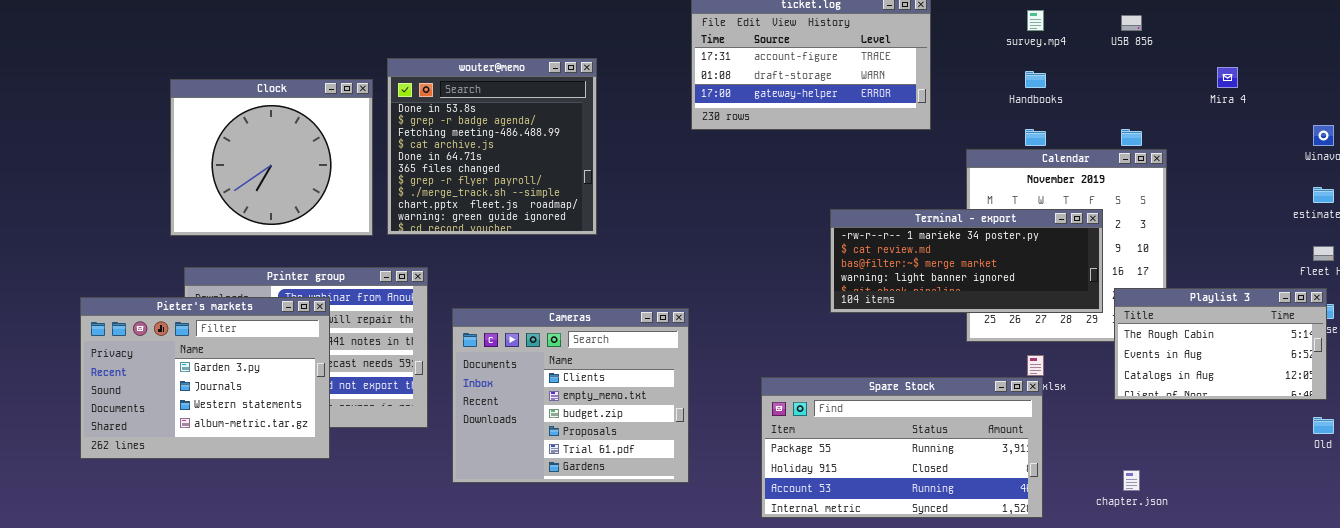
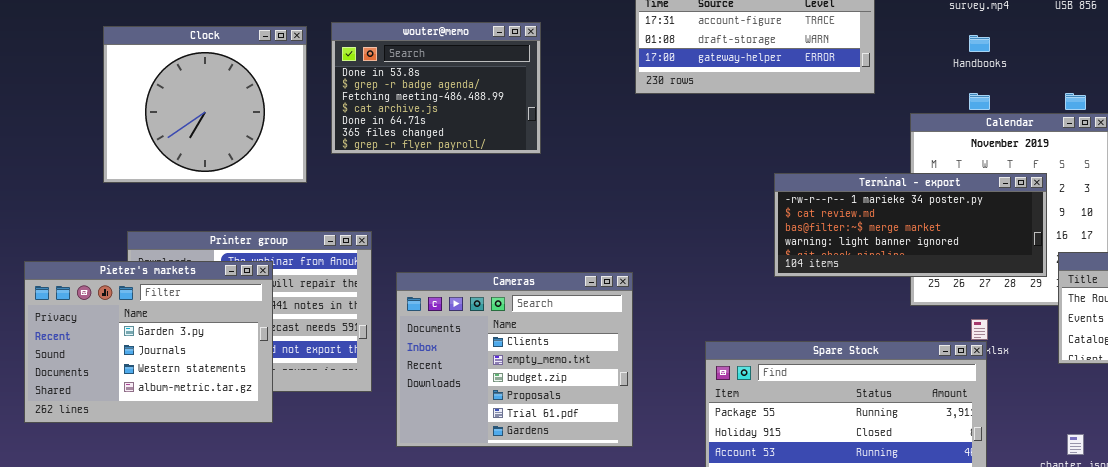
wouter@memo: [387,58,597,235] -> [331,22,541,154], resized
Clock: [170,79,373,236] -> [103,26,307,183], moved

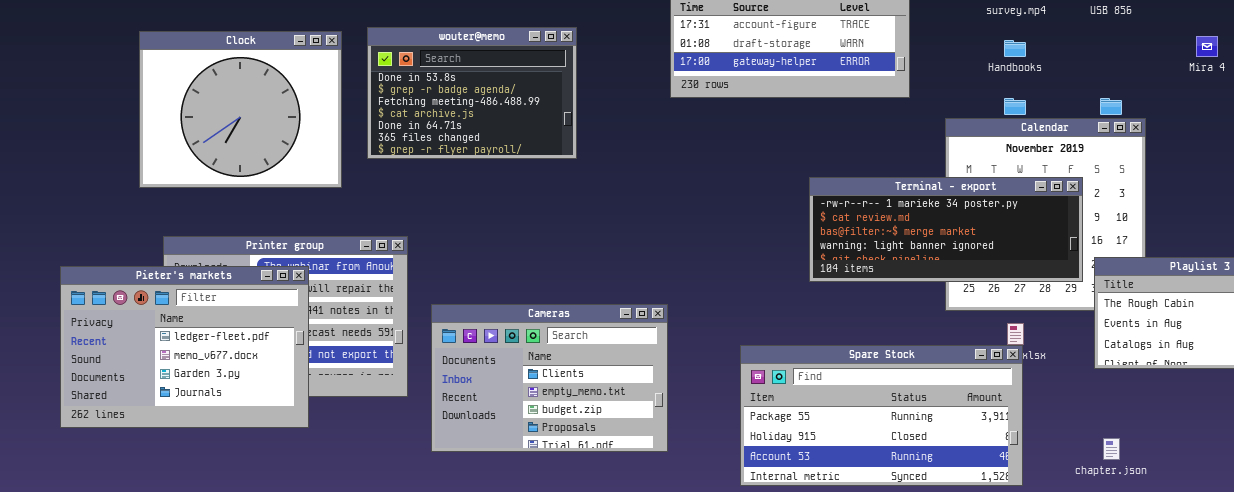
Pieter's markets: [24,261,273,423] -> [60,266,309,428], scrolled up 2 rows
Cameras: [396,272,633,447] -> [431,304,668,452], resized

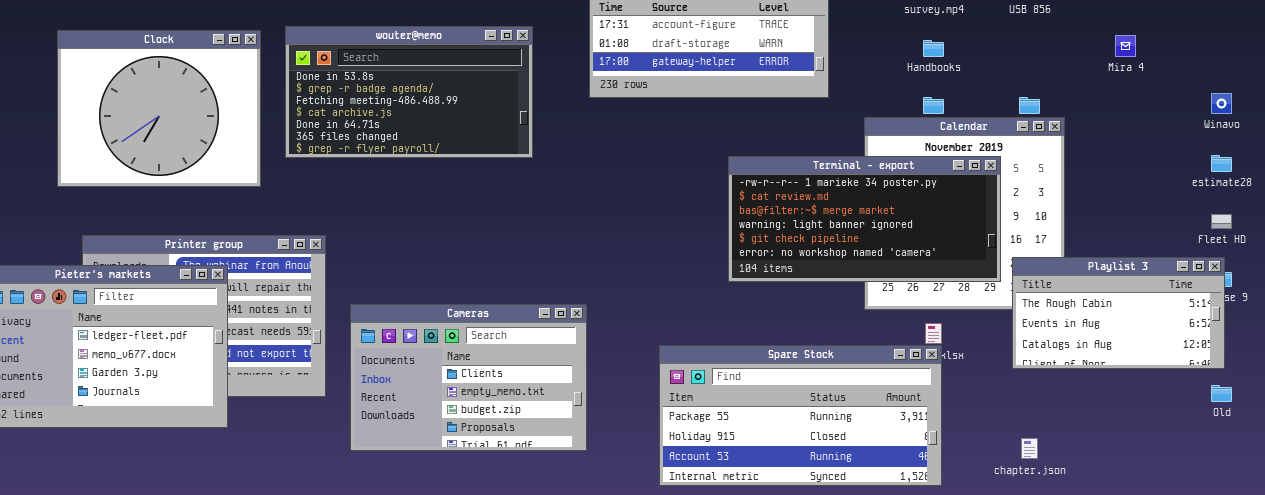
wouter@memo: [367,27,577,159] -> [285,26,533,158], resized
Terminal - export: [809,177,1083,282] -> [728,156,1001,282], resized

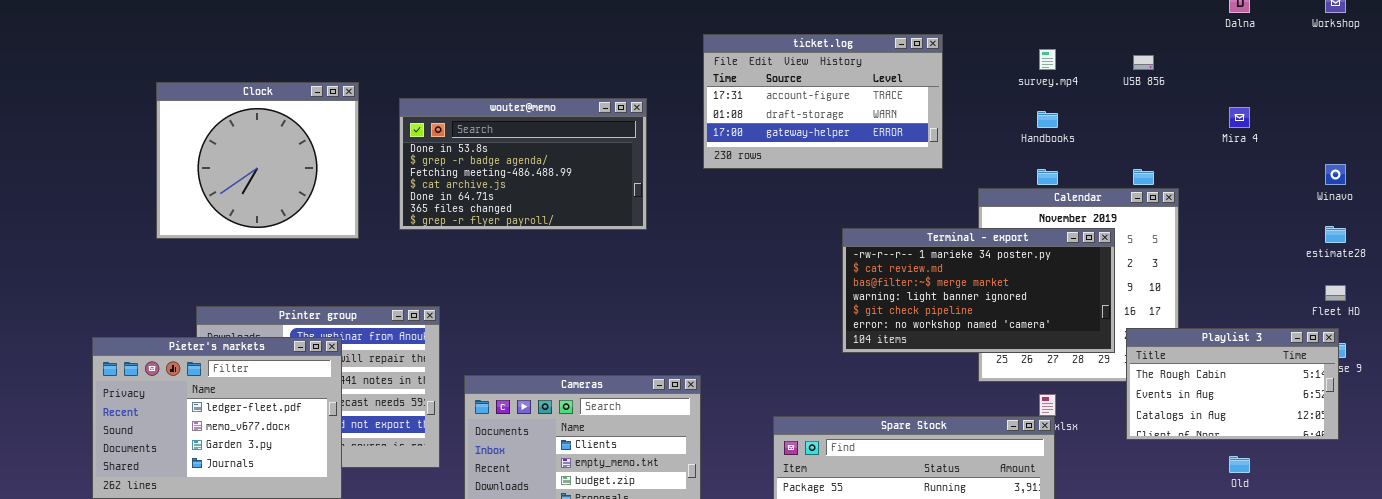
Clock: [57,30,261,187] -> [156,82,359,239], moved
Old: [1211,385,1232,402] -> [1229,456,1250,473], moved

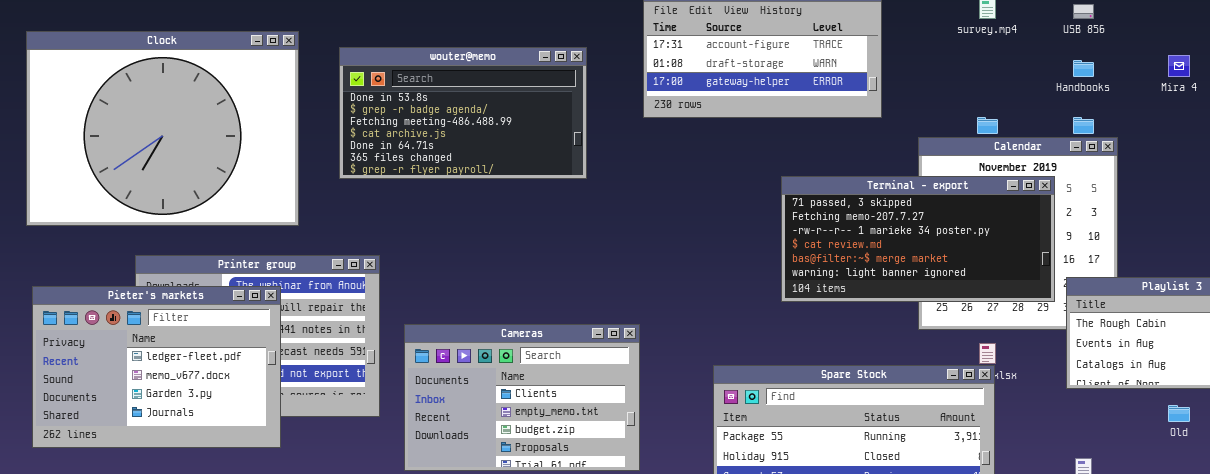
Clock: [156,82,359,239] -> [26,31,299,226], resized
Handbooks: [1037,111,1058,128] -> [1073,60,1094,77], moved
Terminal - export: [842,228,1115,353] -> [781,176,1055,302], scrolled up 2 rows

